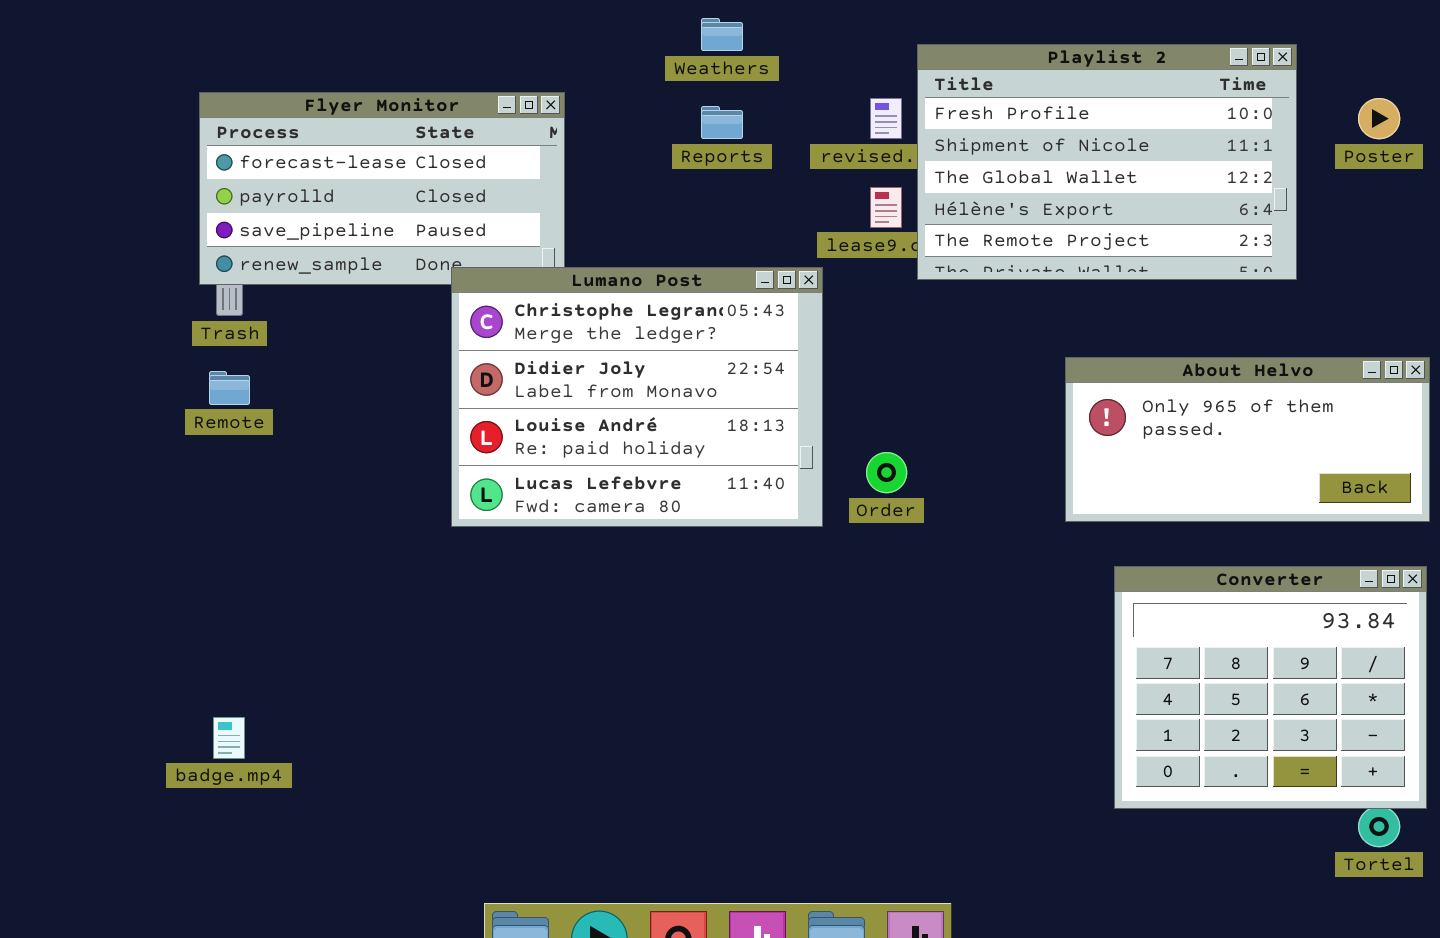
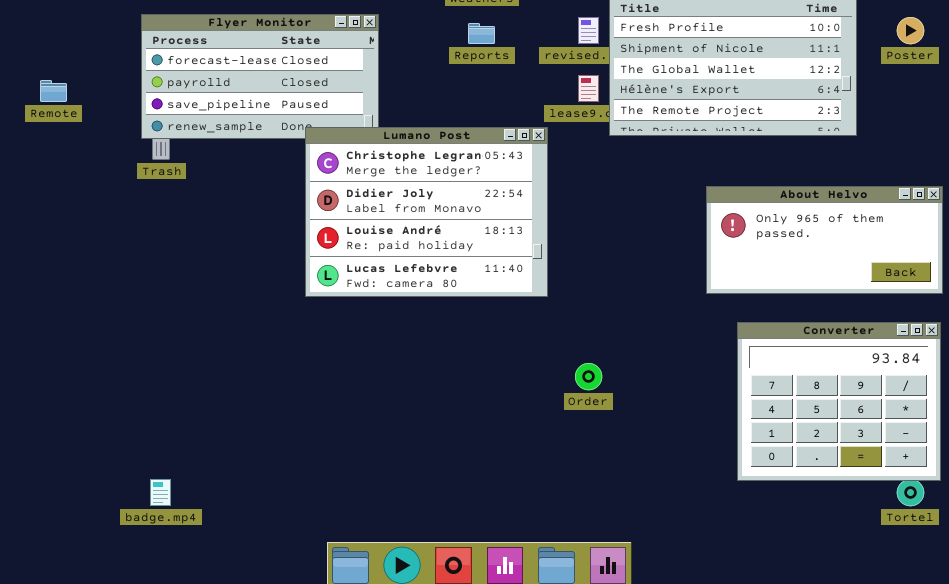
Remote: [209,371,250,405] -> [40,80,67,102], moved
Order: [866,452,907,493] -> [575,363,602,390], moved
badge.mp4: [213,717,245,759] -> [150,479,171,506], moved

